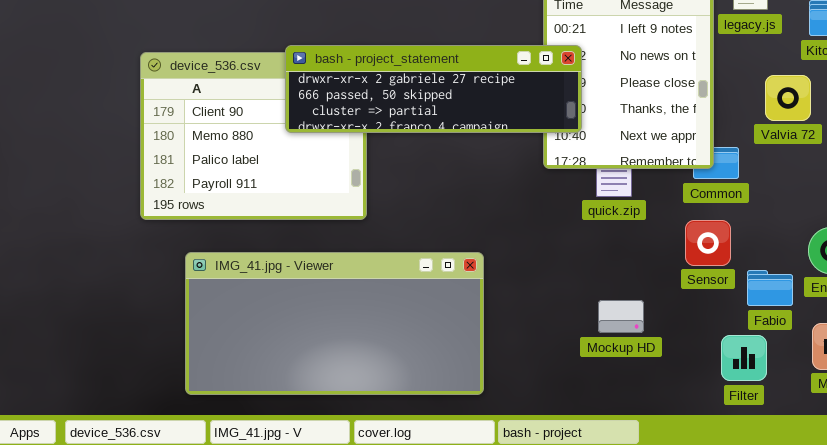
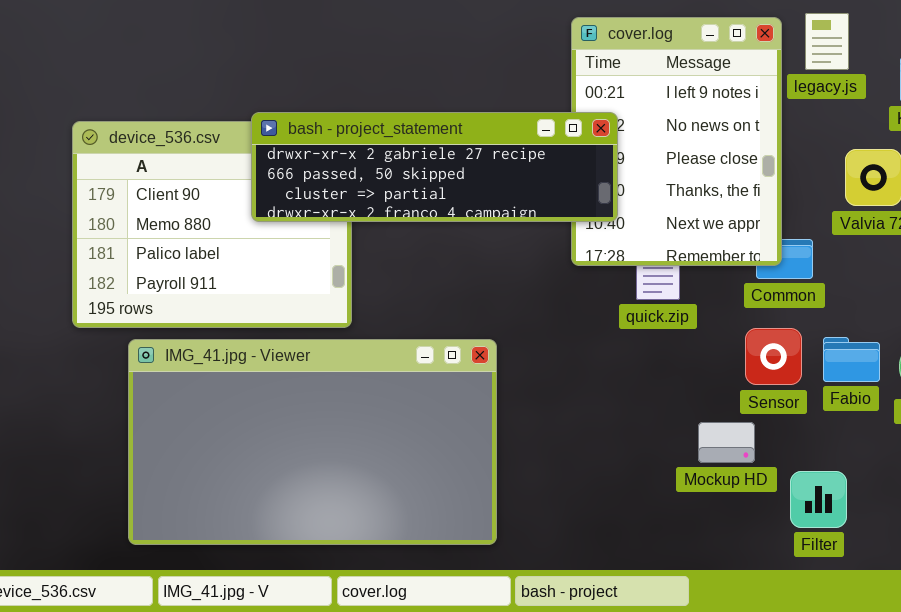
IMG_41.jpg - Viewer: [185,252,484,395] -> [128,339,497,545], resized
Fabio: [747,270,793,306] -> [823,337,880,382], moved
Mockup HD: [598,300,644,333] -> [698,422,755,463], moved

